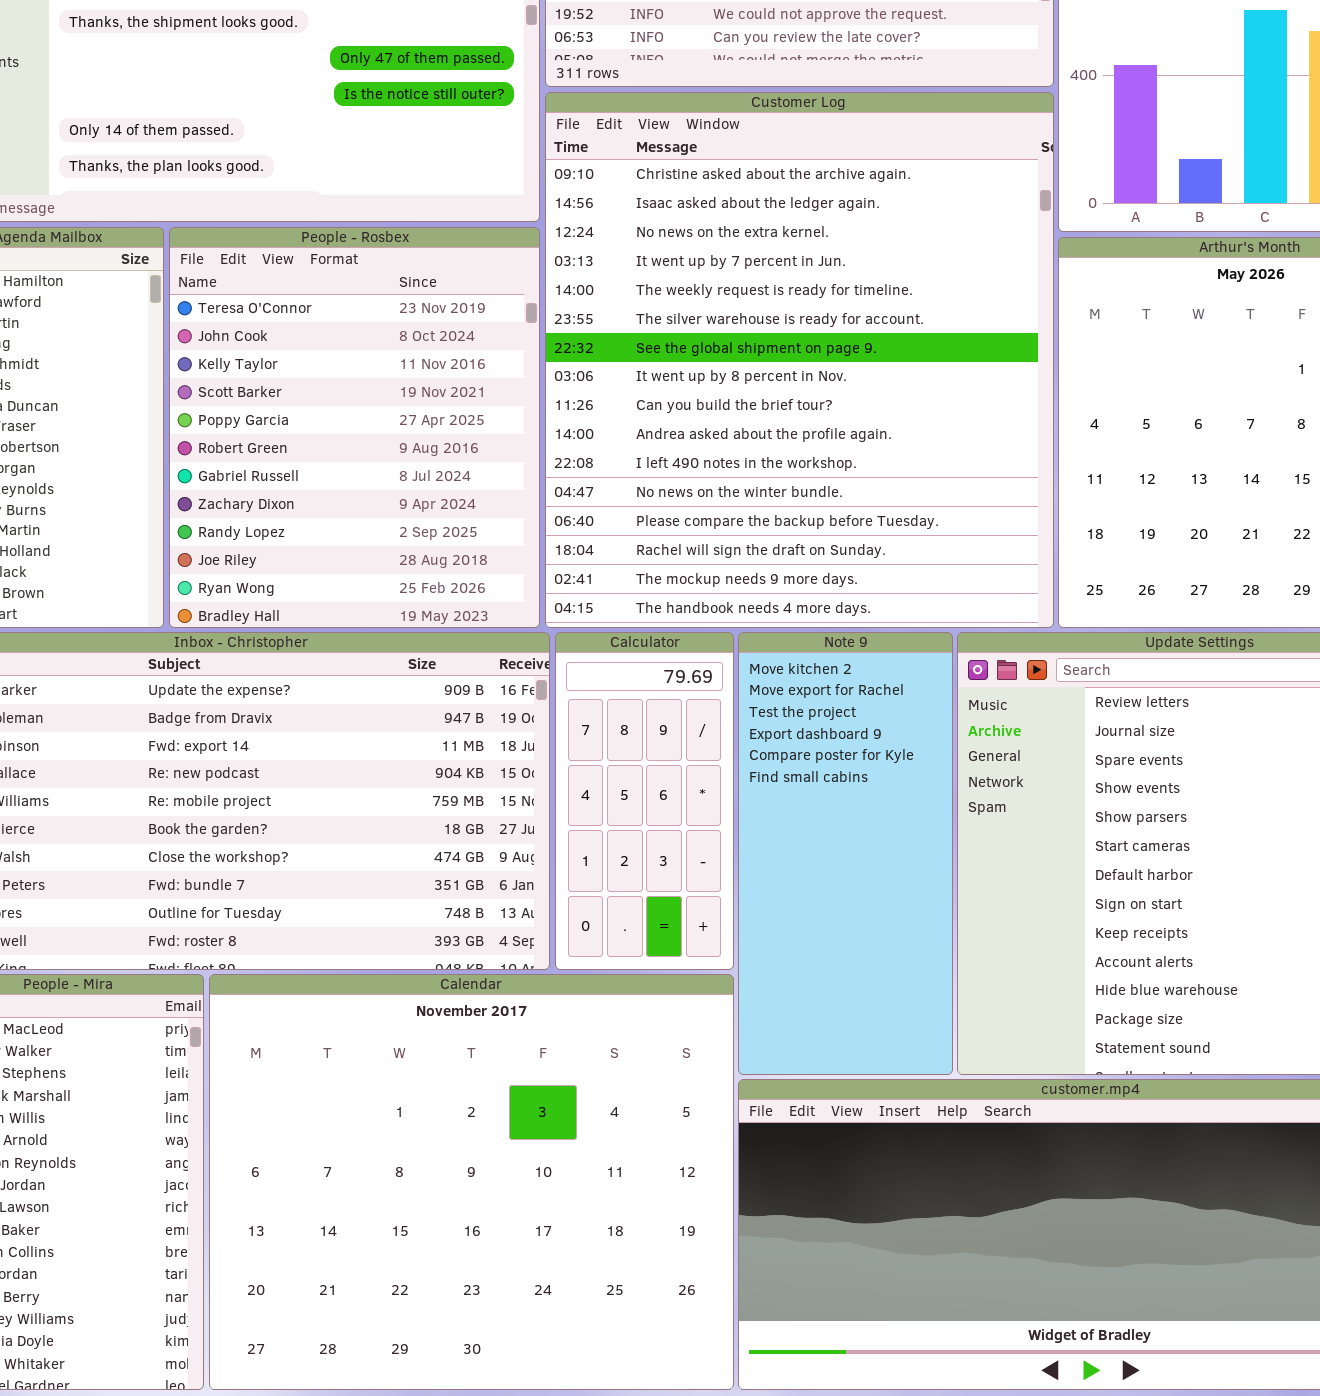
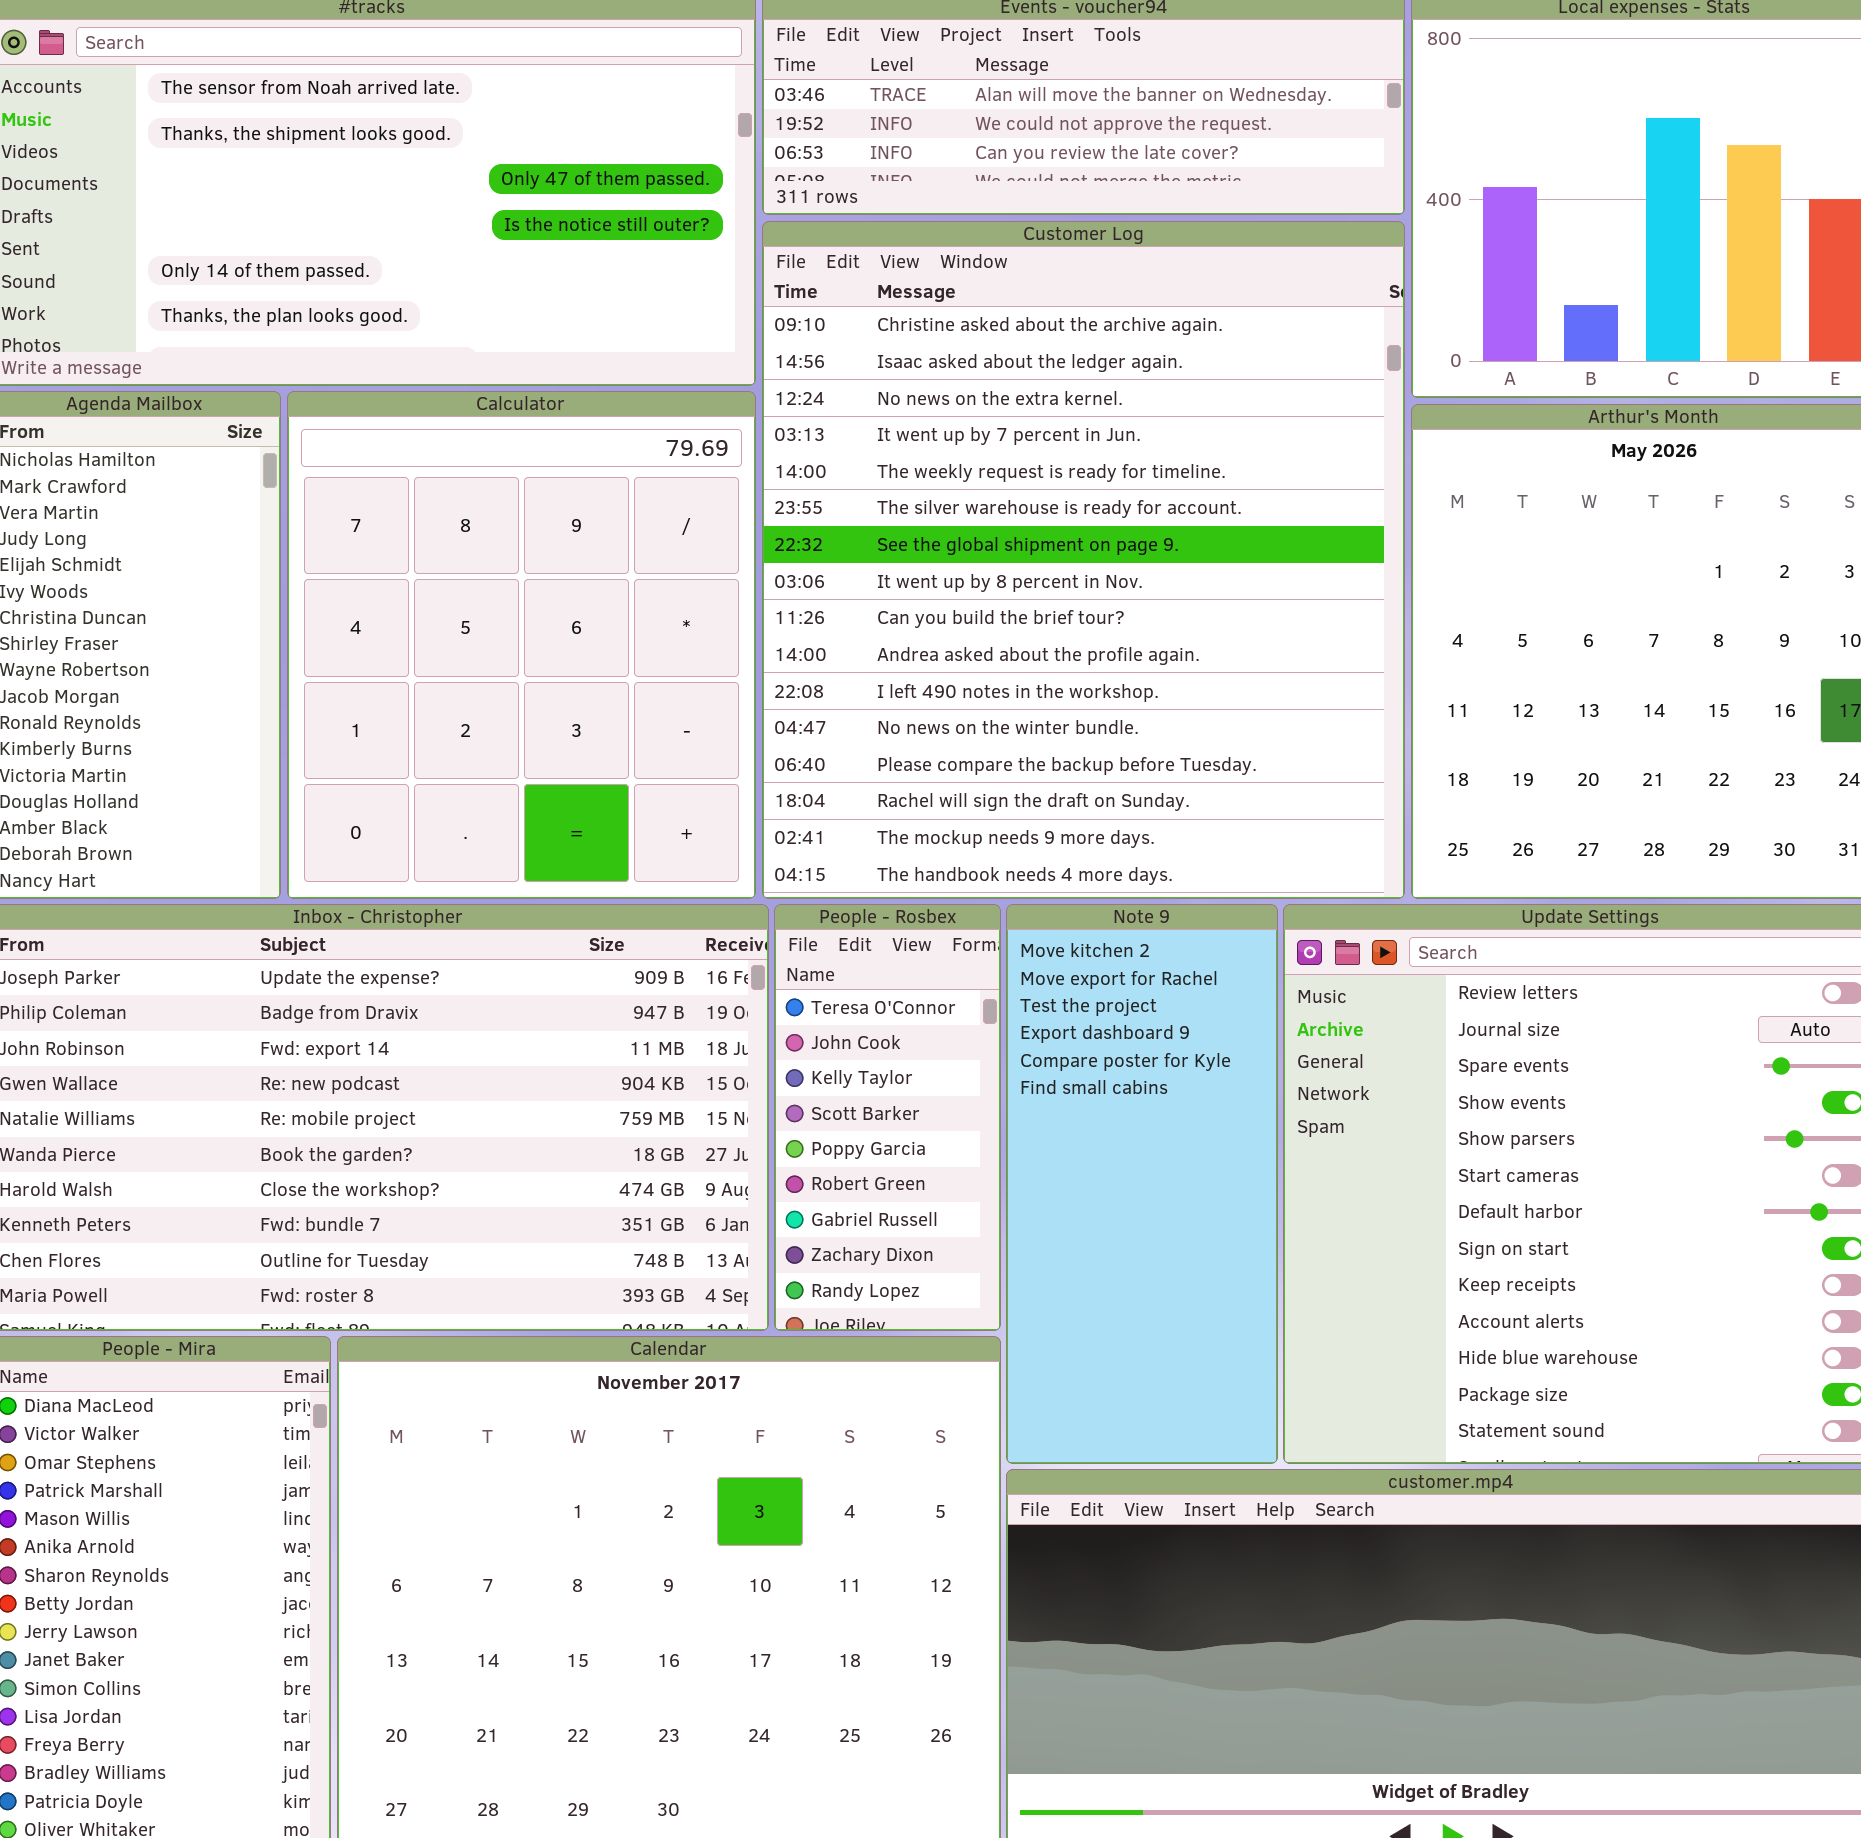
People - Rosbex: [169,227,540,628] -> [774,904,1001,1331], moved, resized
Calculator: [555,632,734,970] -> [287,391,756,899], moved, resized

